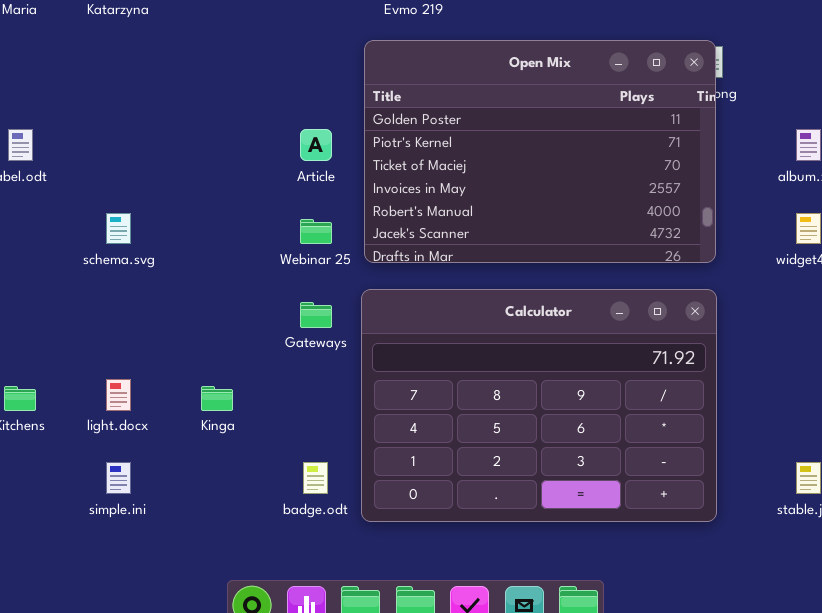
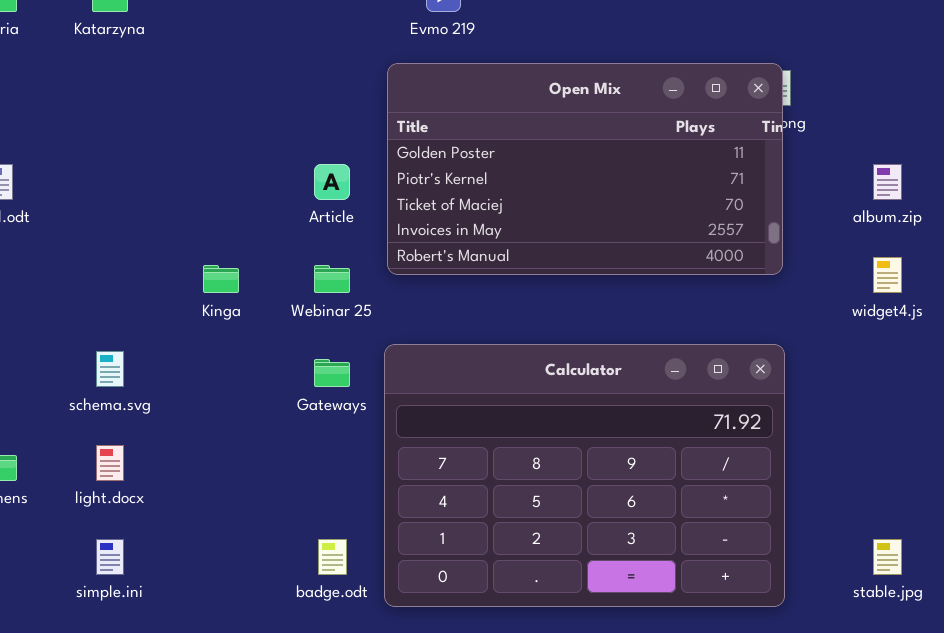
Open Mix: [364,40,716,263] -> [387,63,783,275], resized
schema.svg: [106,213,131,244] -> [96,351,124,387], moved
Kinga: [201,386,233,411] -> [203,265,239,293], moved

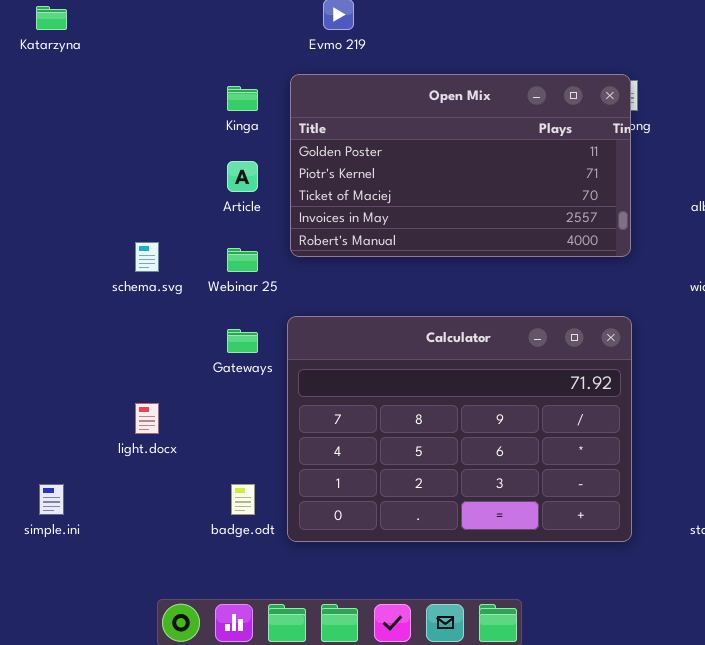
Kinga: [203,265,239,293] -> [227,86,258,111], moved
schema.svg: [96,351,124,387] -> [135,242,159,272], moved
light.docx: [96,445,124,481] -> [135,403,159,434], moved

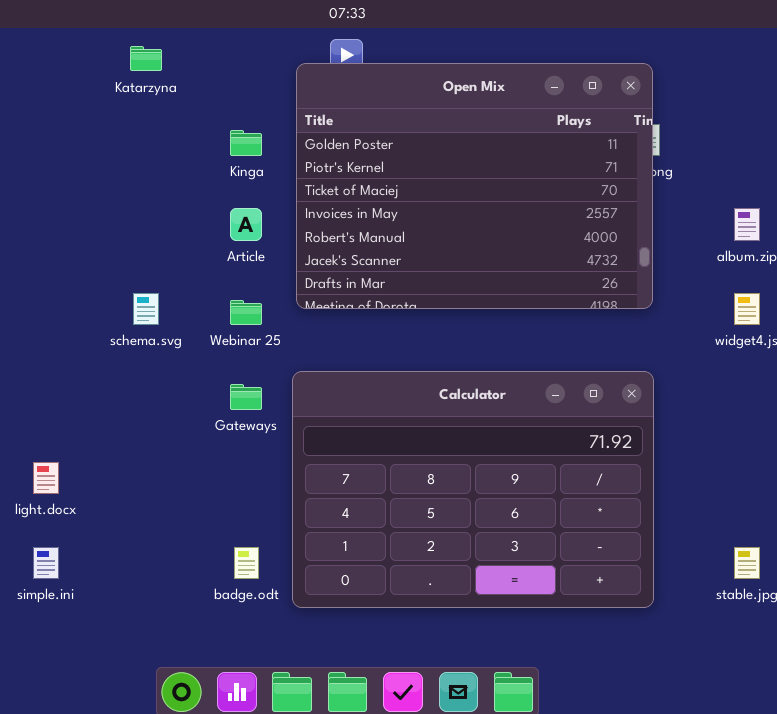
Katarzyna: [36,6,67,30] -> [130,46,162,71], moved
Open Mix: [290,74,631,257] -> [296,63,653,309], resized
light.docx: [135,403,159,434] -> [33,462,59,494], moved

